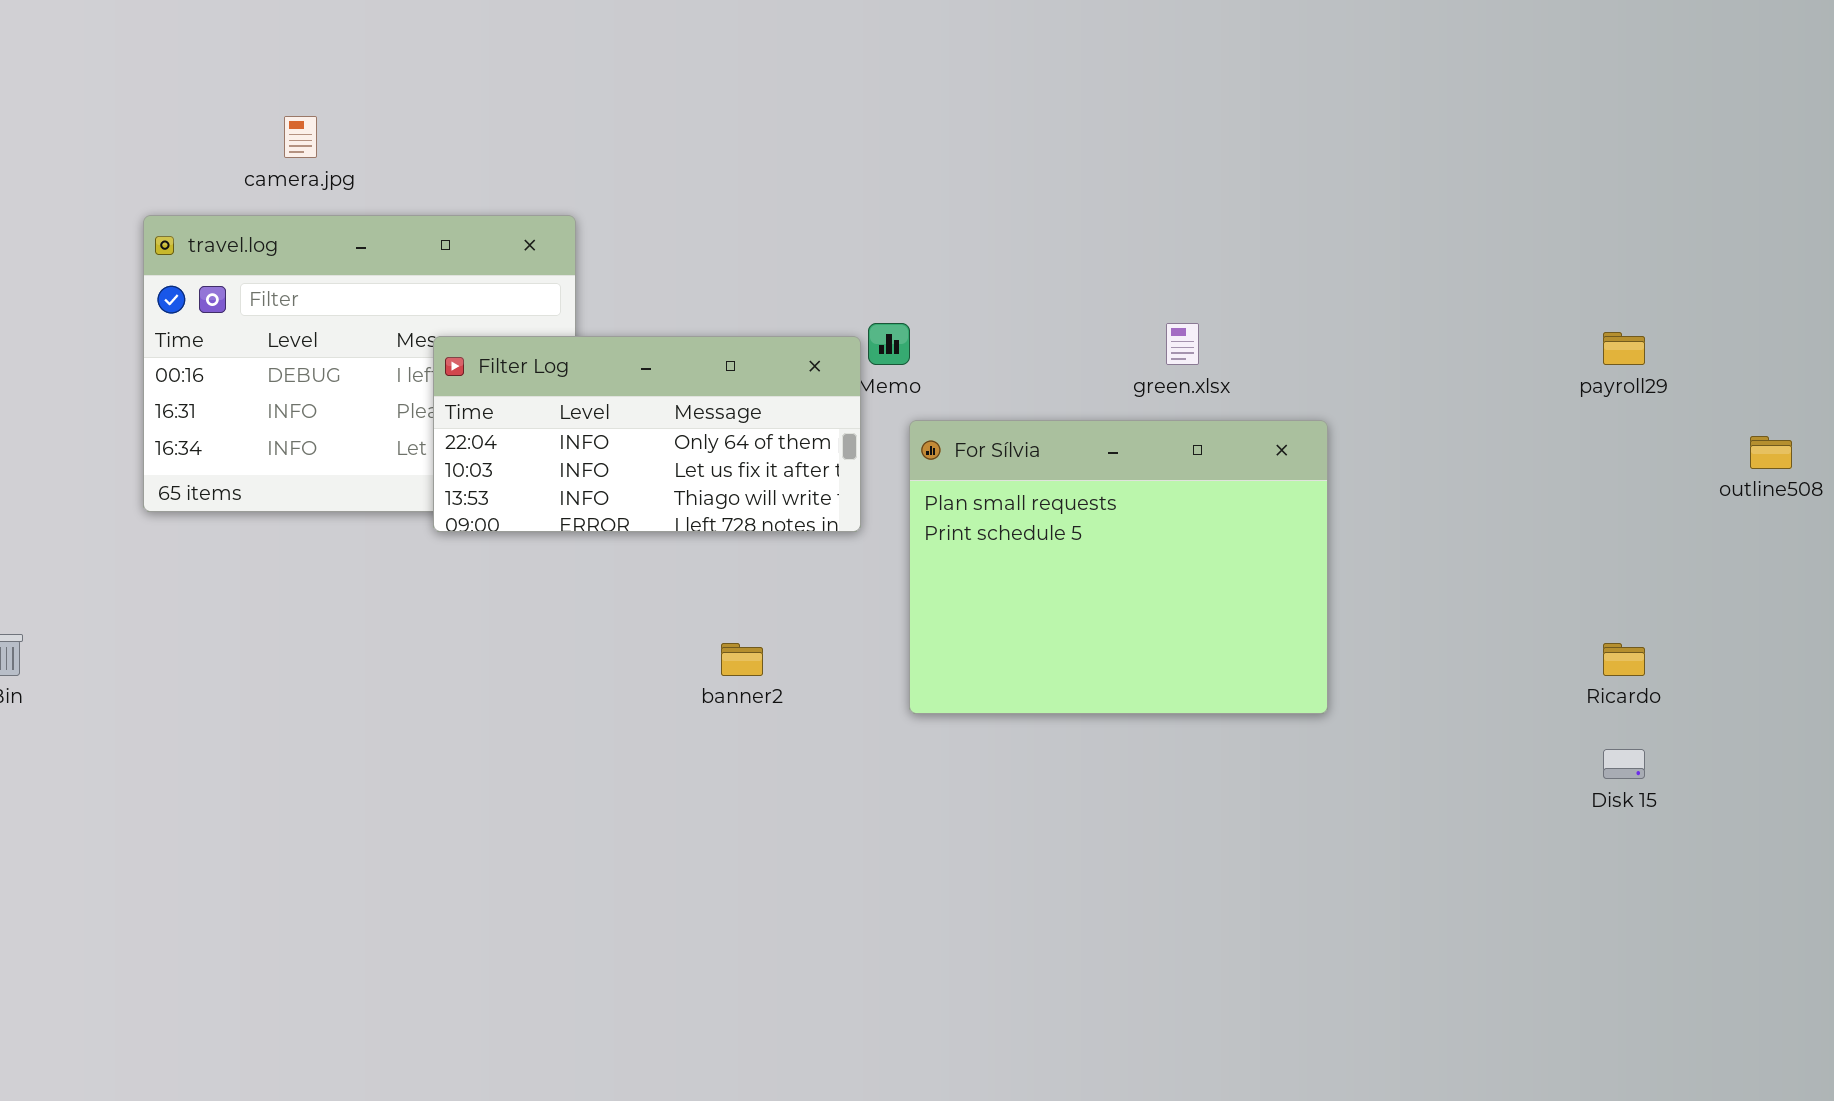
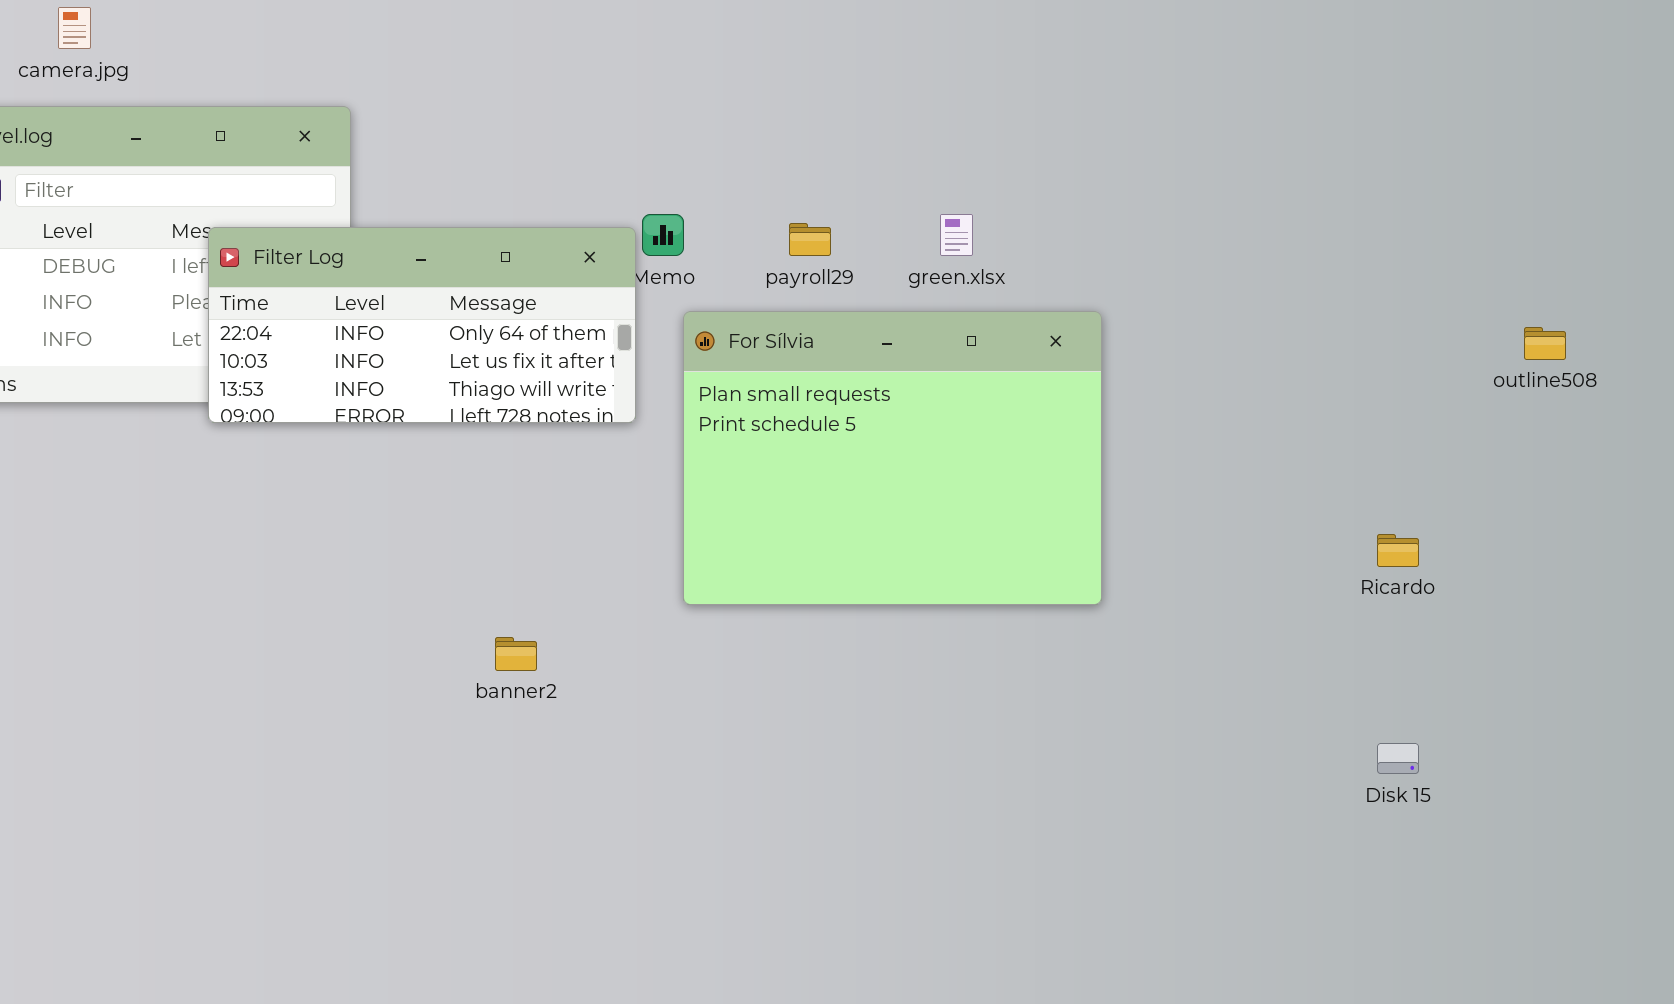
payroll29: [1603,332,1645,365] -> [789,223,831,256], moved
banner2: [721,643,763,676] -> [495,637,537,671], moved
Disk 15: [1603,749,1645,779] -> [1377,743,1419,774], moved

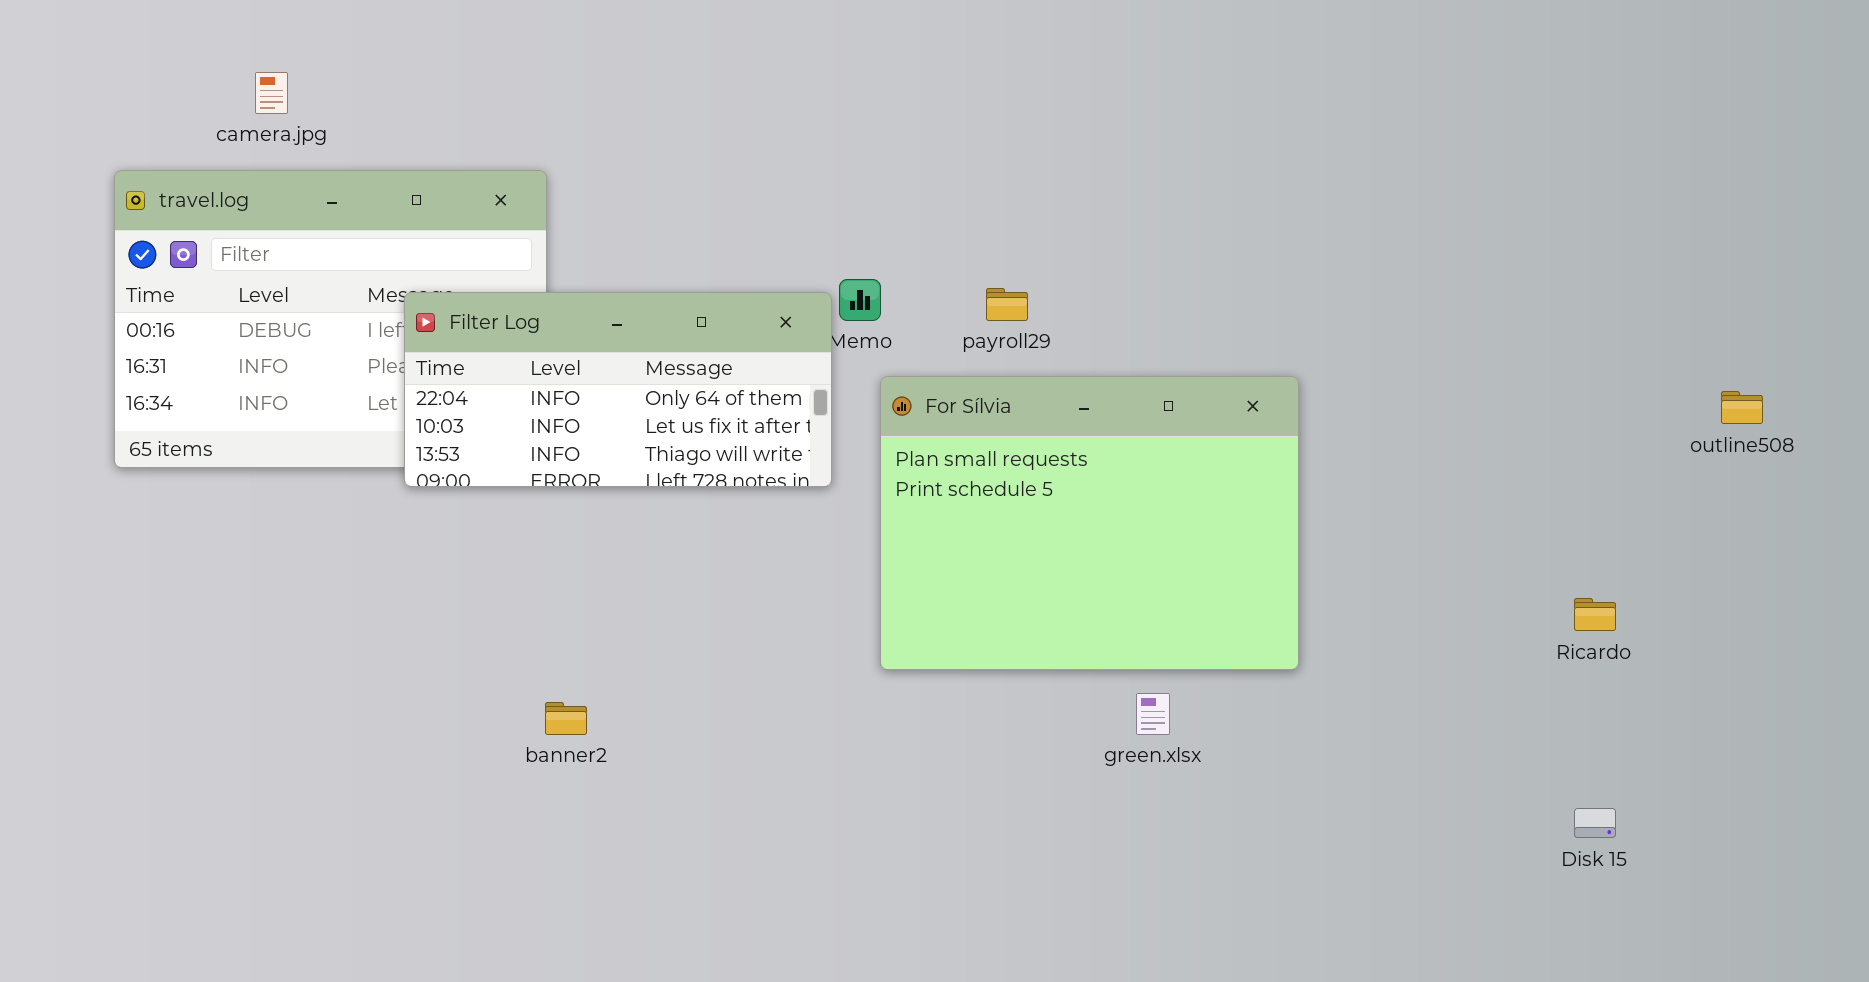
green.xlsx: [940,214,973,256] -> [1136,693,1170,735], moved
banner2: [495,637,537,671] -> [545,702,587,735], moved

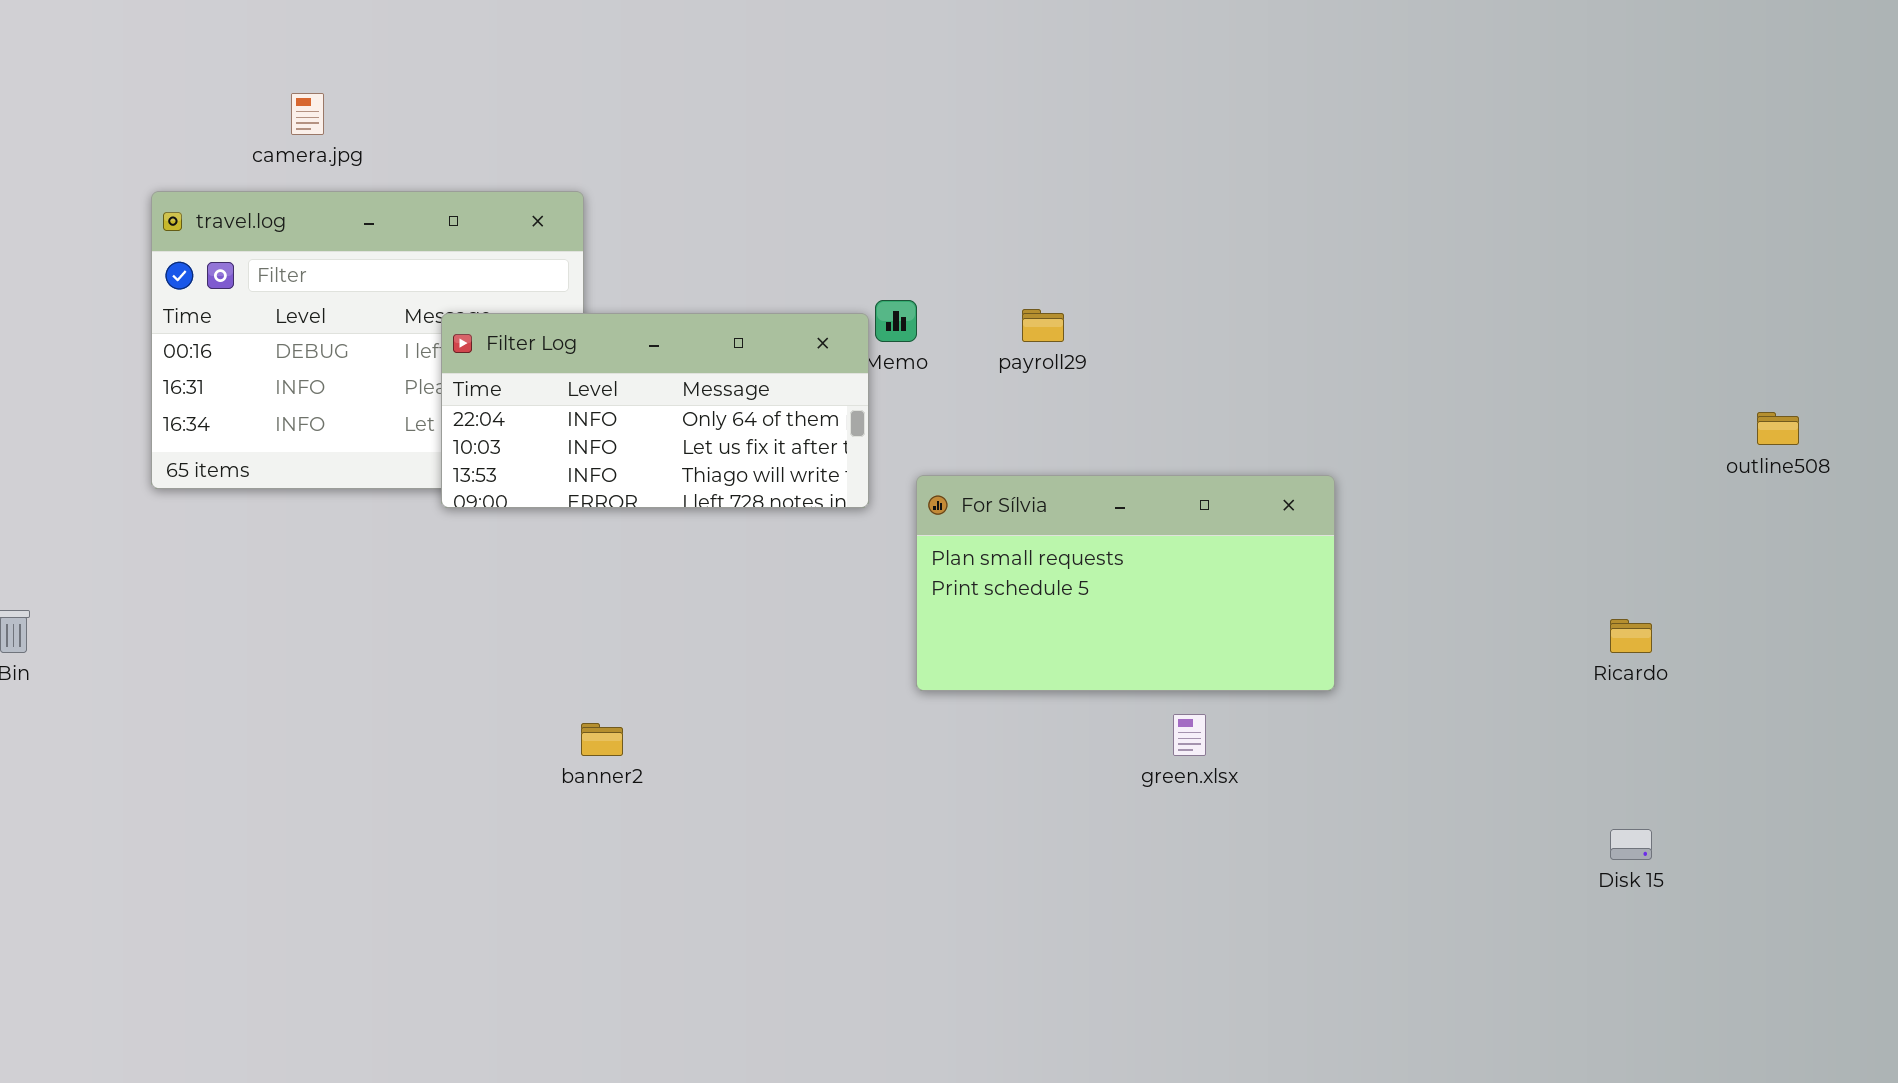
For Sílvia: [880,376,1299,670] -> [916,475,1335,691], resized

